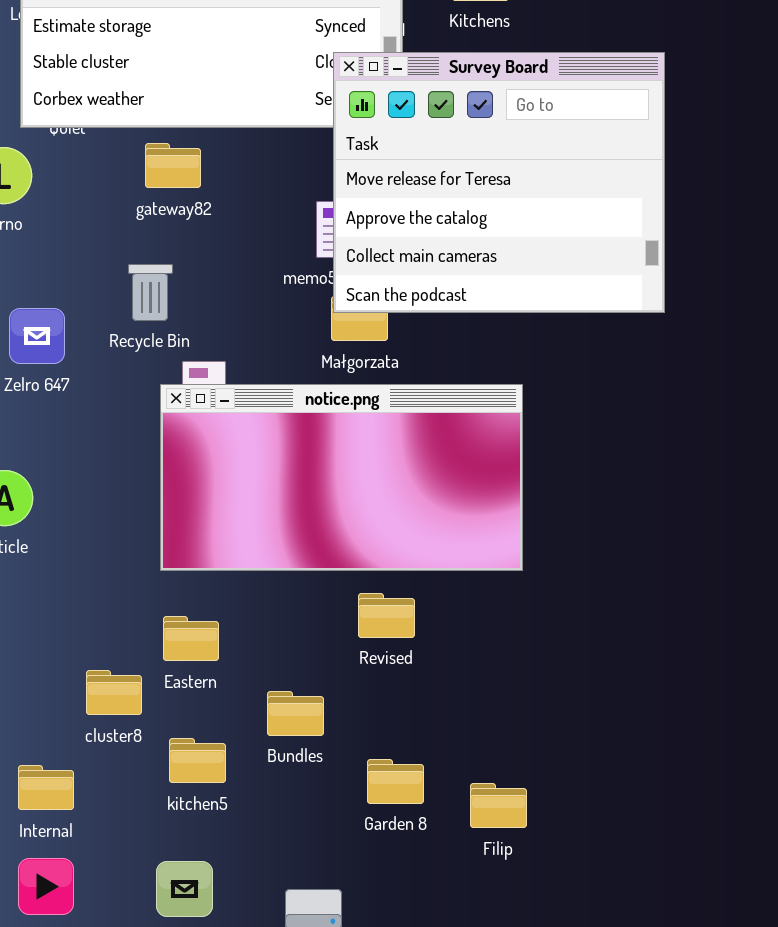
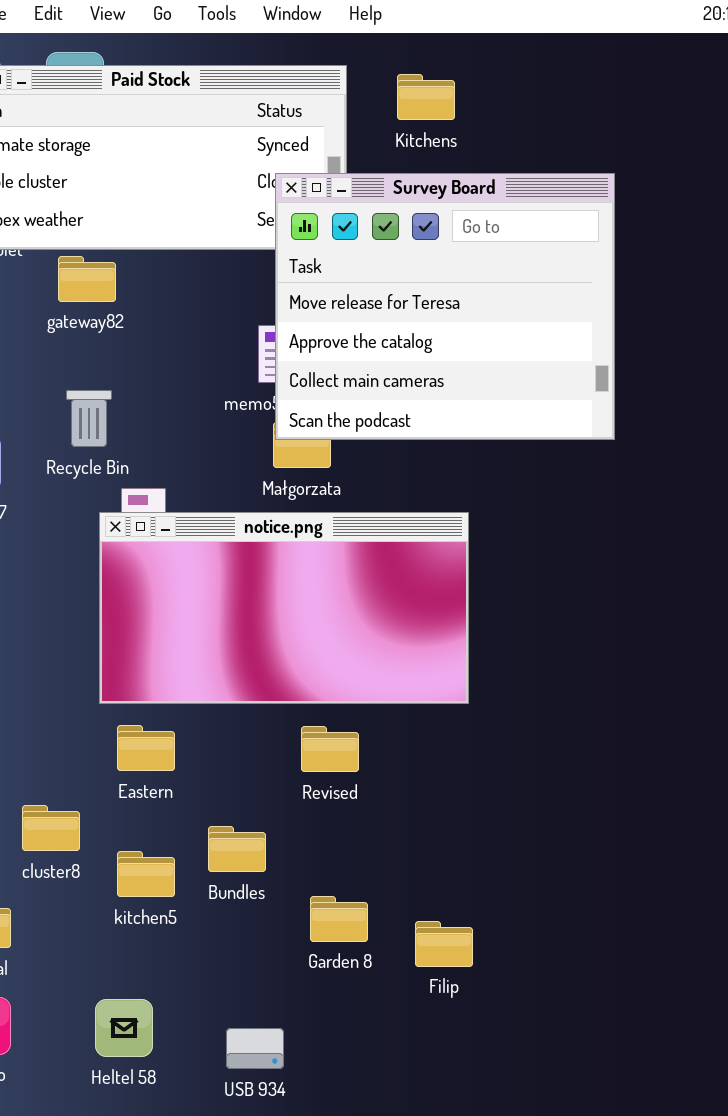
gateway82: [145,143,201,188] -> [58,256,116,302], moved
Eastern: [163,616,219,661] -> [117,725,175,771], moved
kitchen5: [169,738,226,783] -> [117,851,175,897], moved

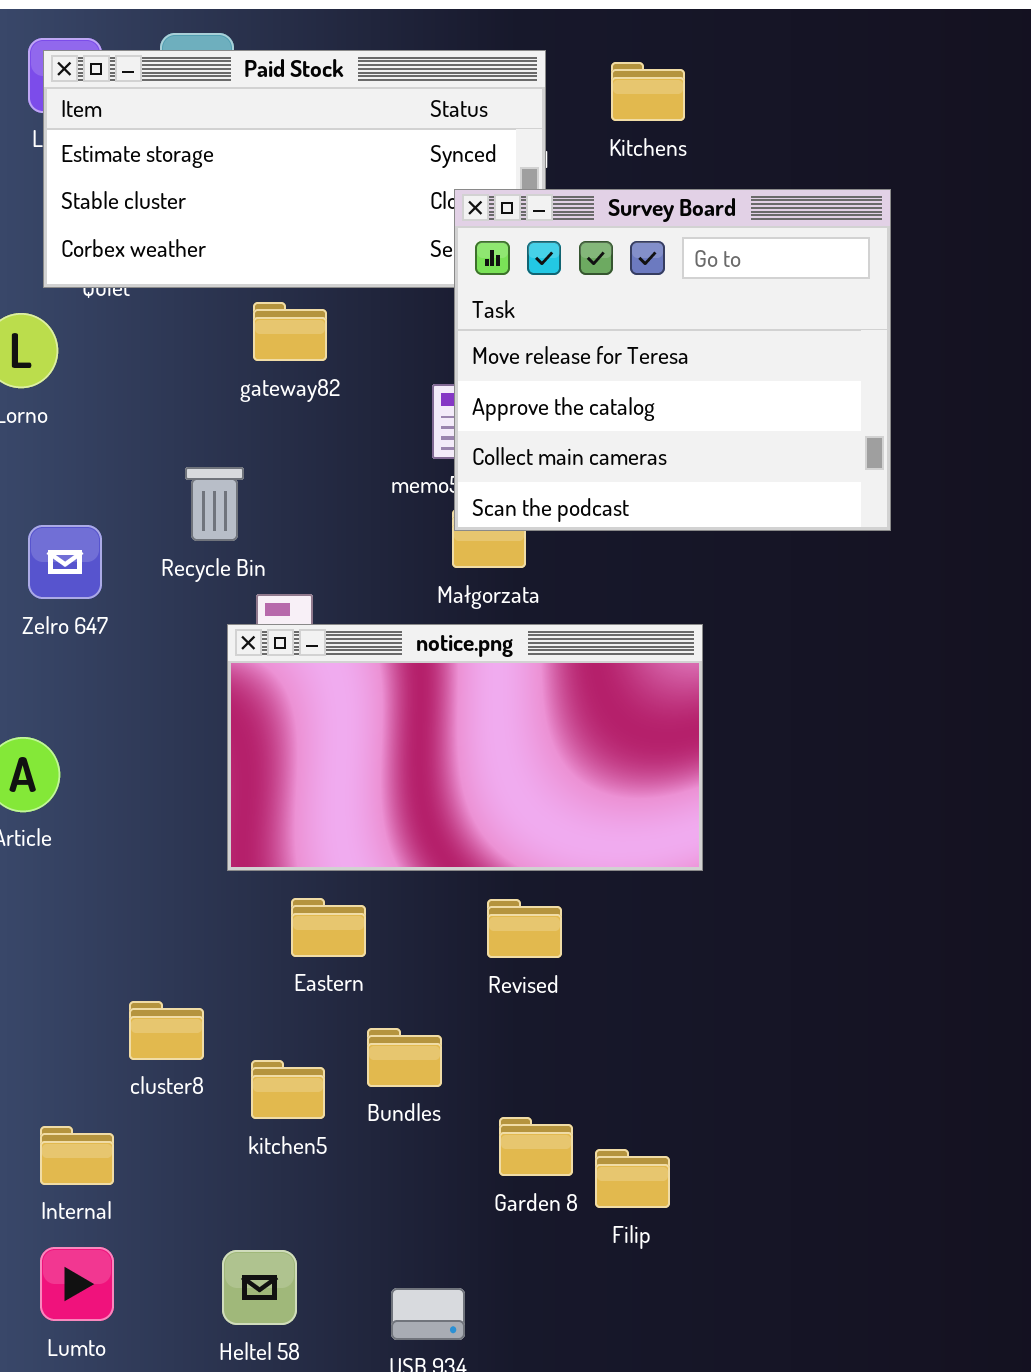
gateway82: [58,256,116,302] -> [253,302,327,361], moved
Eastern: [117,725,175,771] -> [291,898,366,957], moved
Filip: [415,921,473,967] -> [595,1149,670,1208], moved

